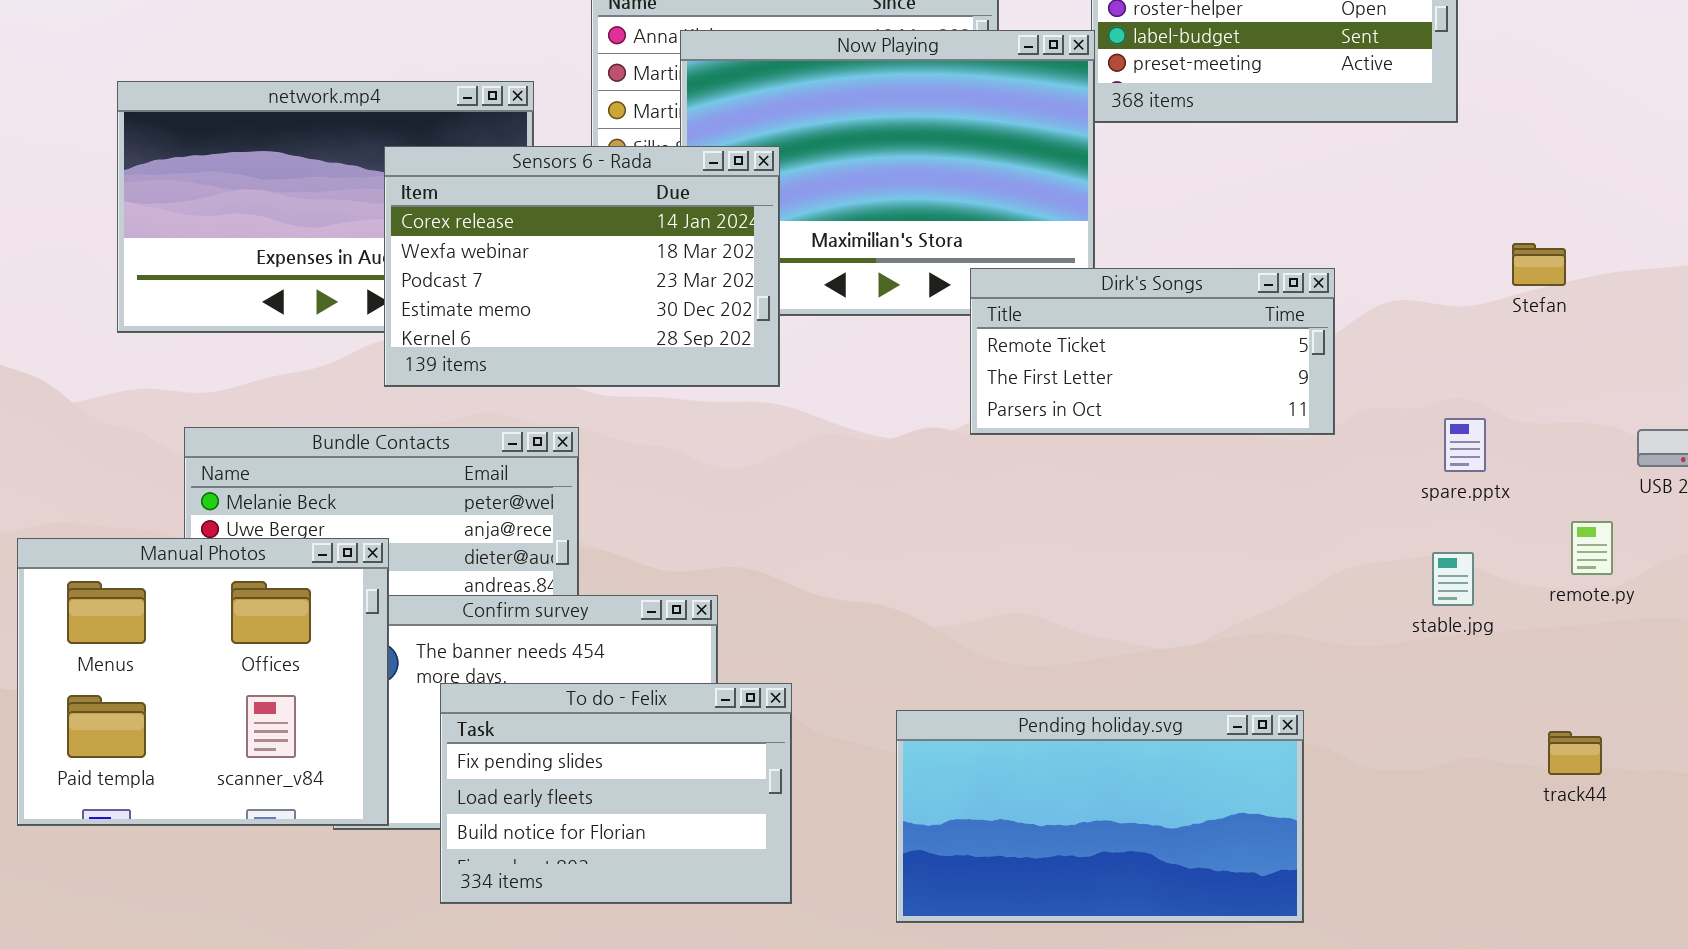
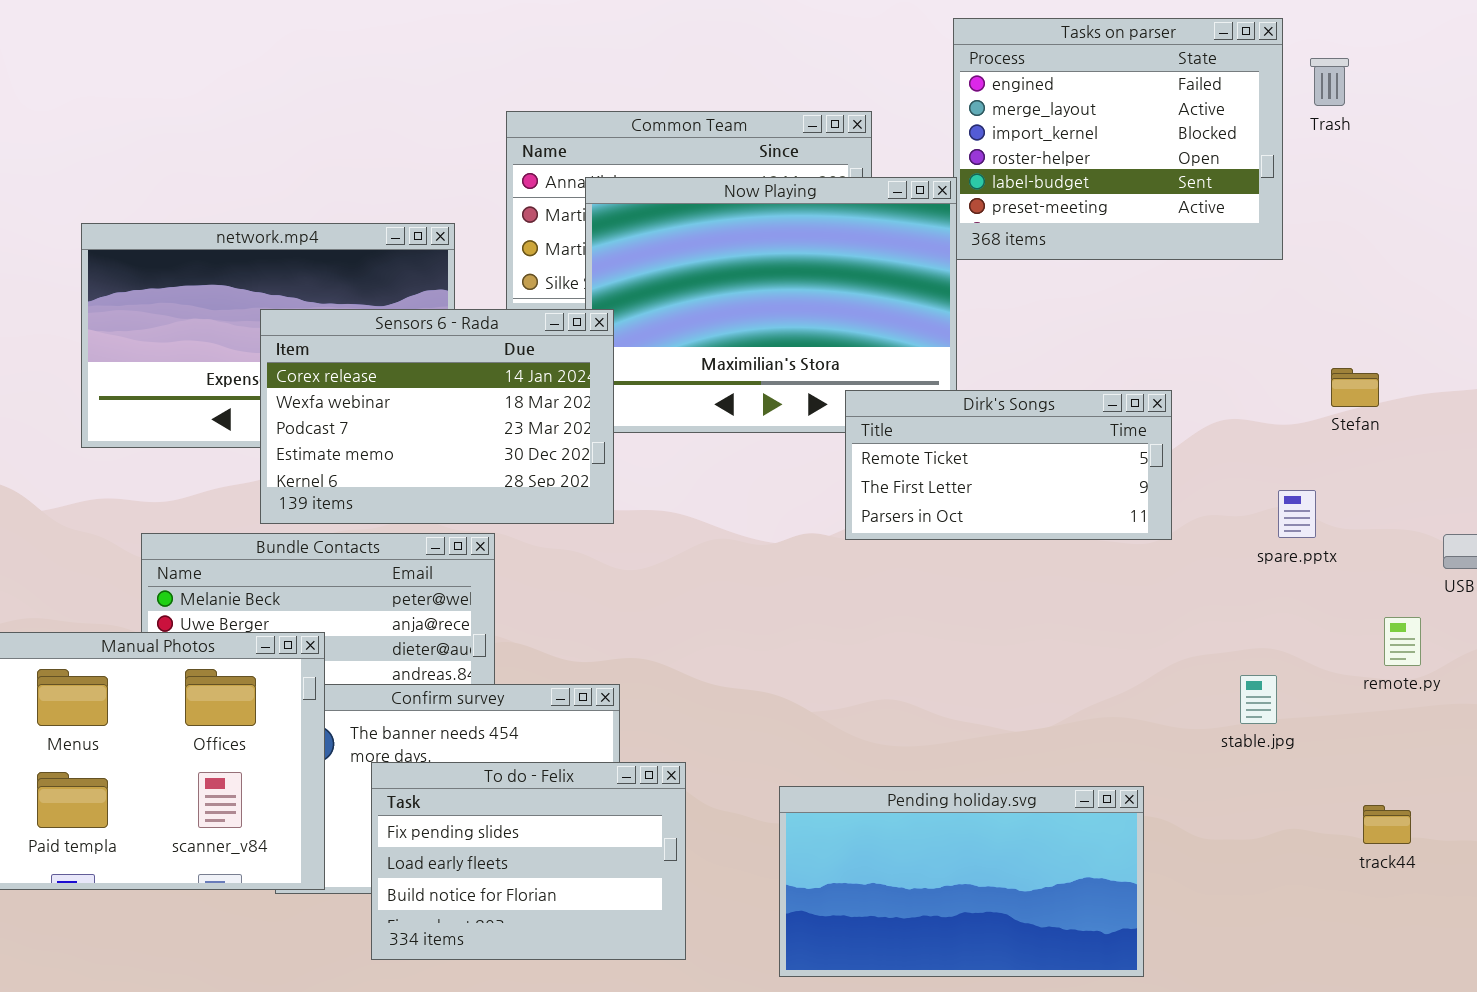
Sensors 6 - Rada: [384,146,780,387] -> [260,309,614,524], moved
spare.pptx: [1444,418,1486,472] -> [1278,490,1316,538], moved
stable.jpg: [1432,552,1474,606] -> [1240,675,1277,724], moved

